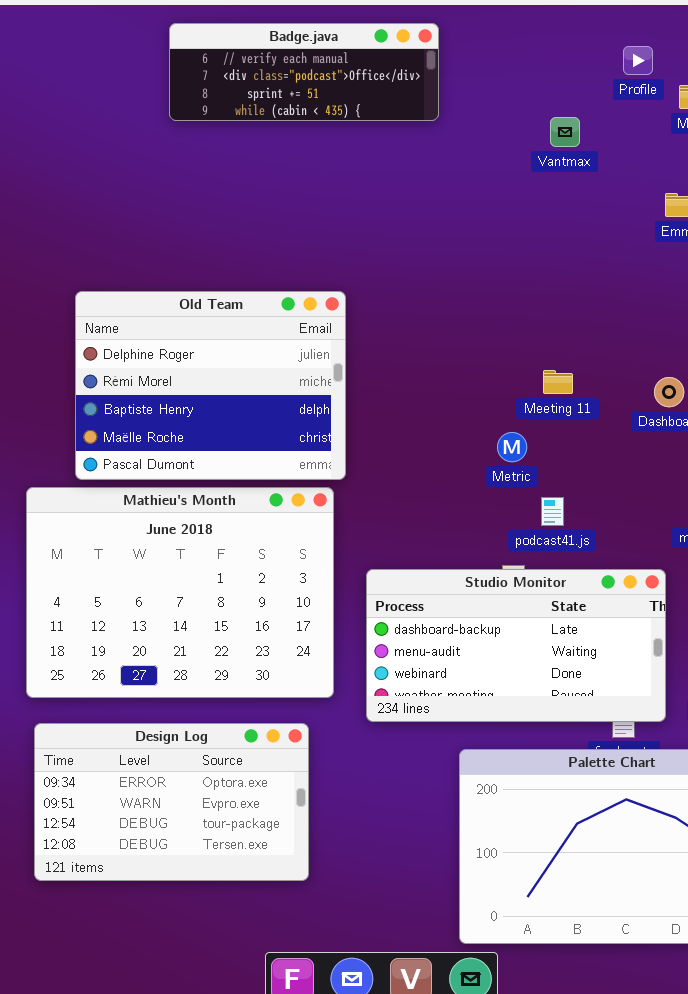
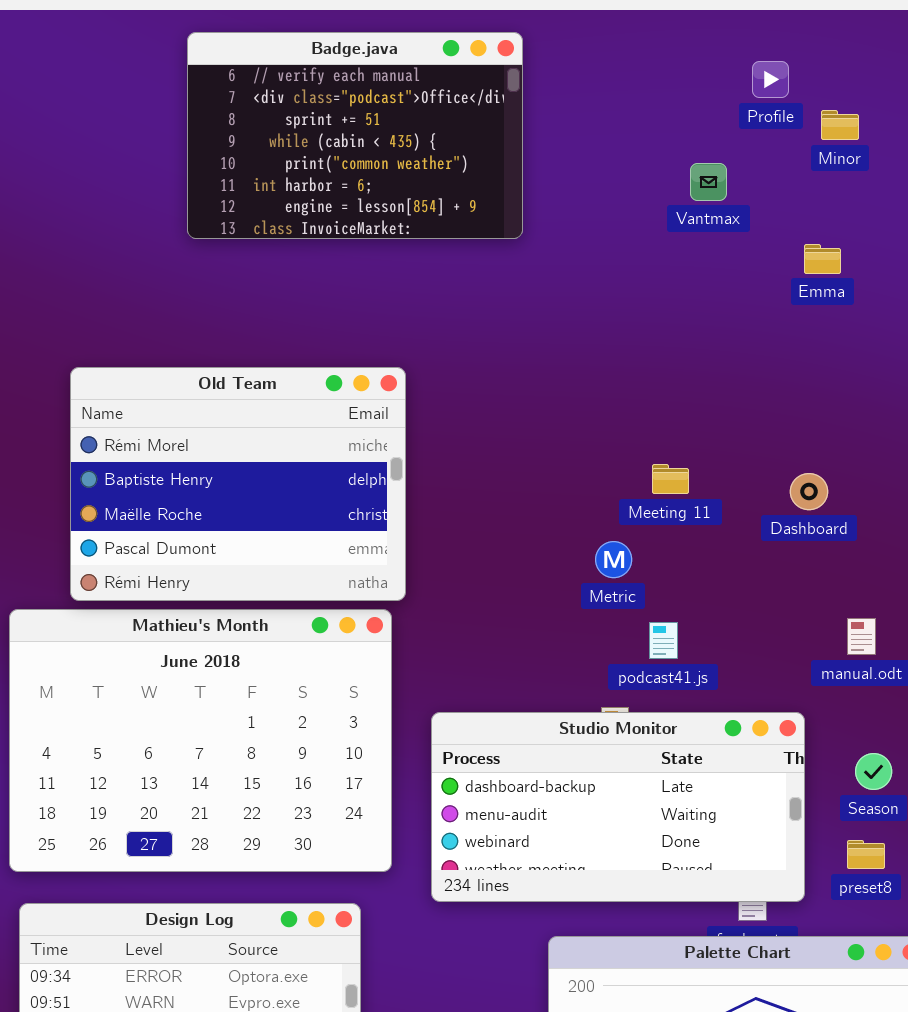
Badge.java: [169,23,439,121] -> [187,32,523,239], resized
Vantmax: [550,117,580,147] -> [690,163,727,201], moved
Old Team: [75,291,346,480] -> [70,367,406,601], scrolled down 1 row

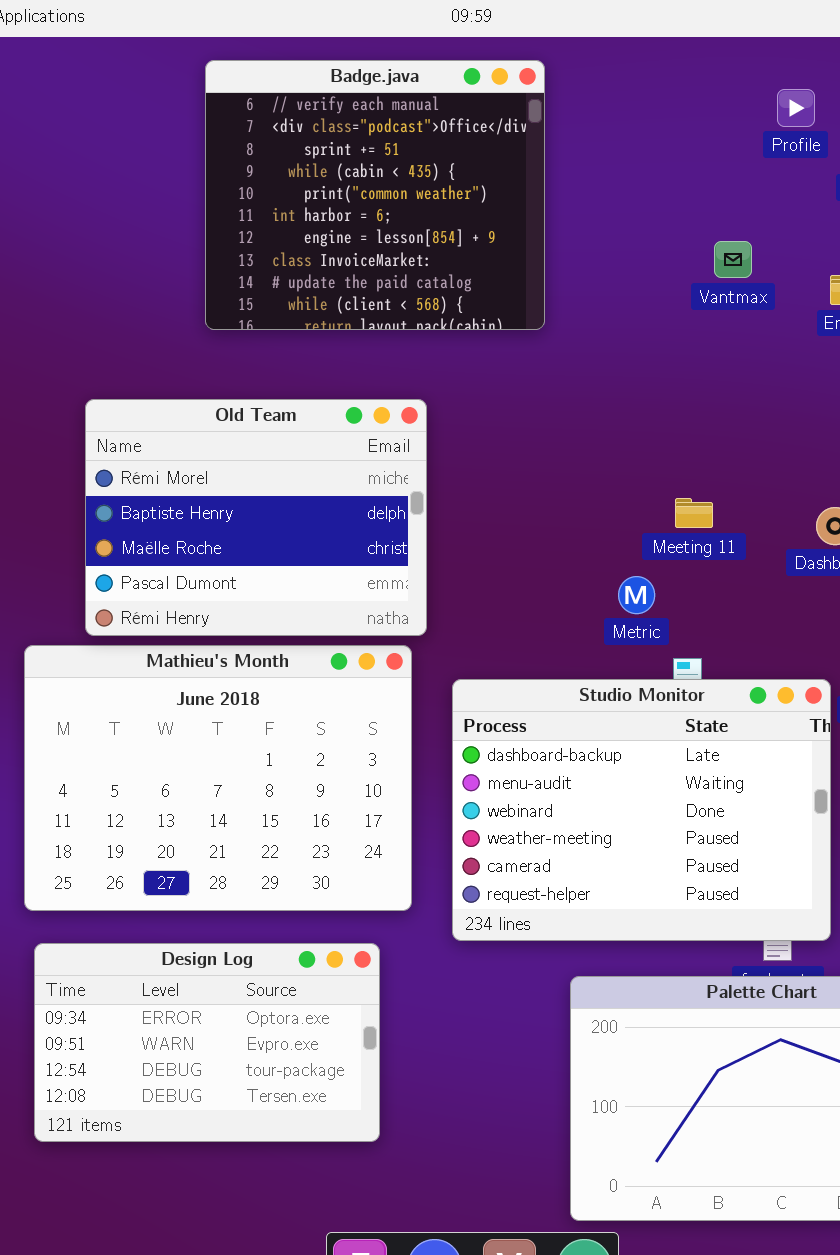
Badge.java: [187,32,523,239] -> [205,60,545,330], resized
Vantmax: [690,163,727,201] -> [714,241,752,278], moved
Studio Monitor: [431,712,805,902] -> [452,679,831,941], resized

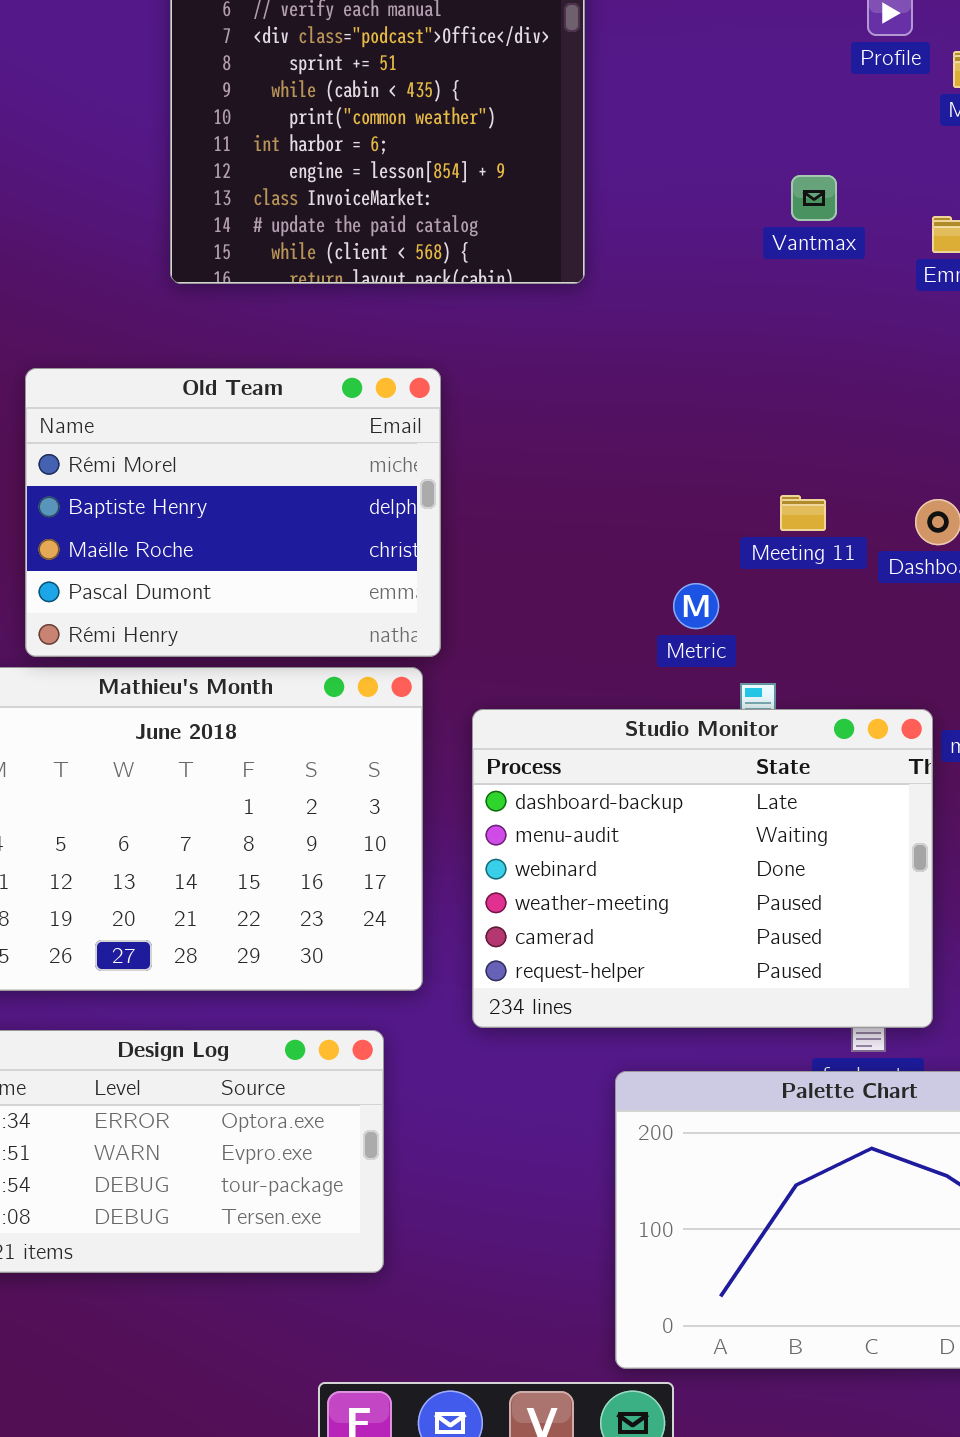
Meeting 11: [675,498,713,528] -> [780,495,826,531], moved

